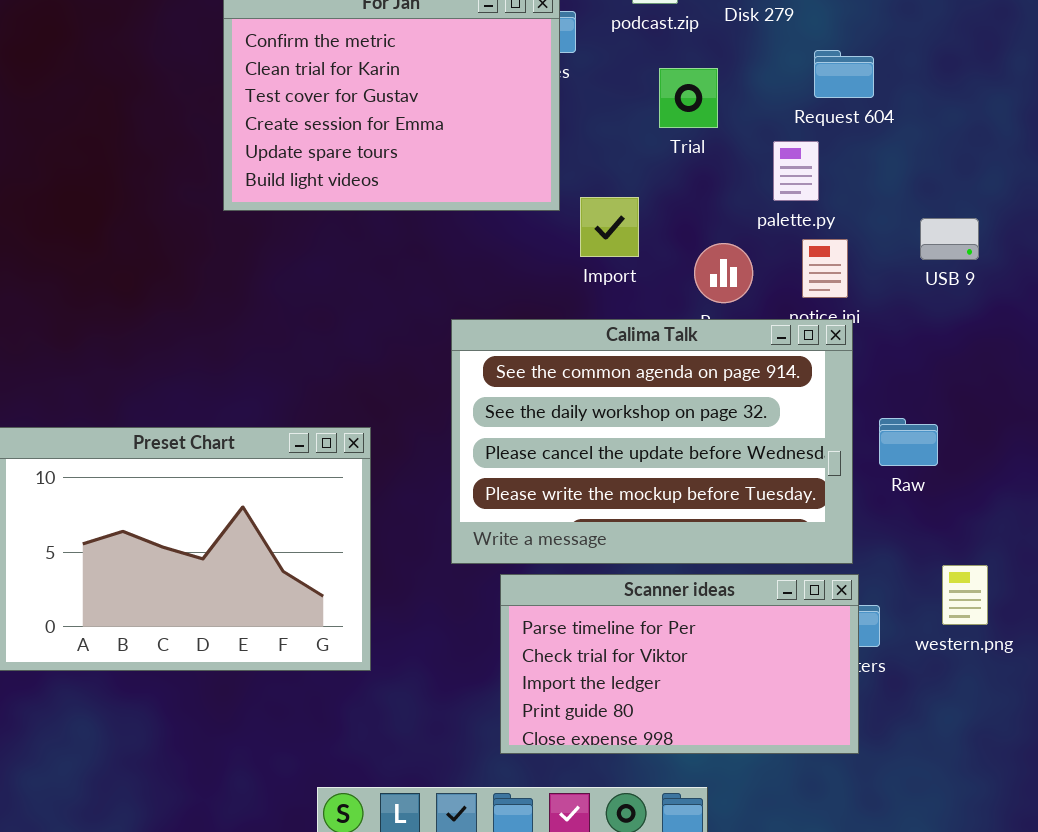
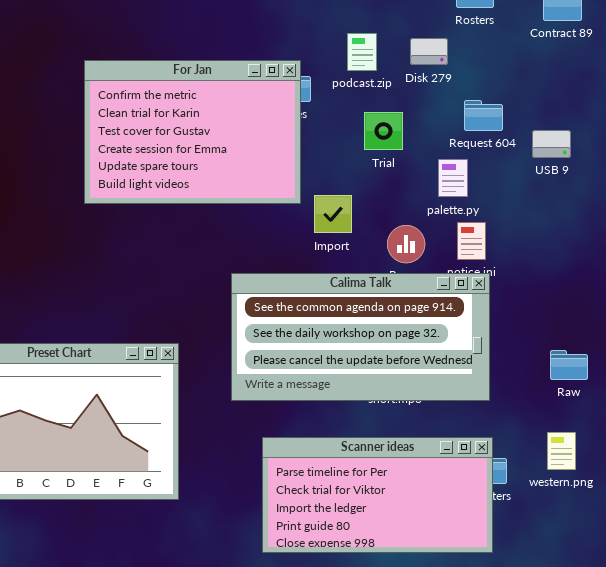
USB 9: [920,218,979,260] -> [532,130,571,158], moved
Calima Talk: [451,319,853,564] -> [231,273,490,401], resized
Raw: [879,418,938,466] -> [550,350,588,380], moved

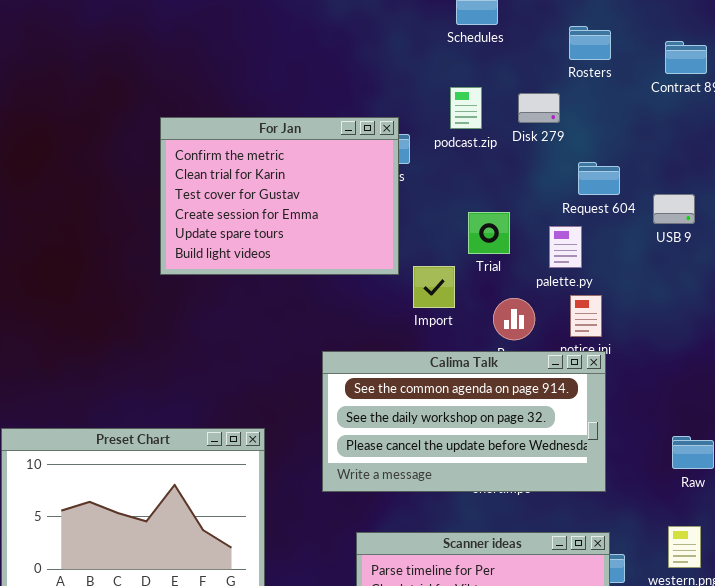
Trial: [364,112,403,150] -> [468,212,510,254], moved

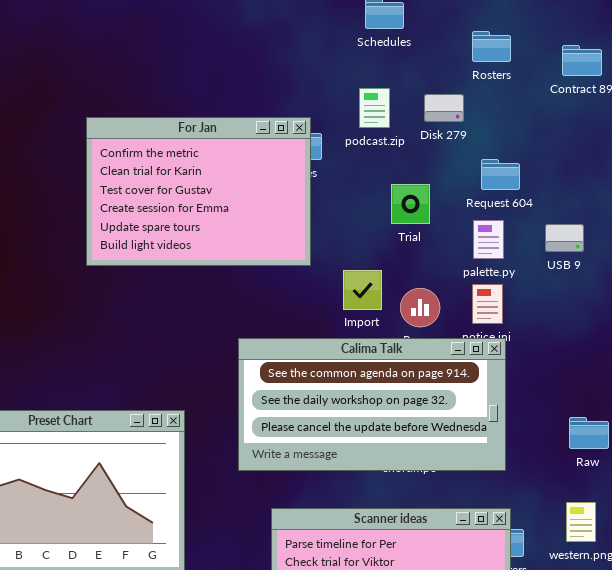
USB 9: [653,194,695,224] -> [545,224,584,252], moved
Trial: [468,212,510,254] -> [391,184,430,224], moved
palette.py: [549,226,582,268] -> [473,220,504,259], moved
Import: [413,266,455,308] -> [343,270,382,310], moved

